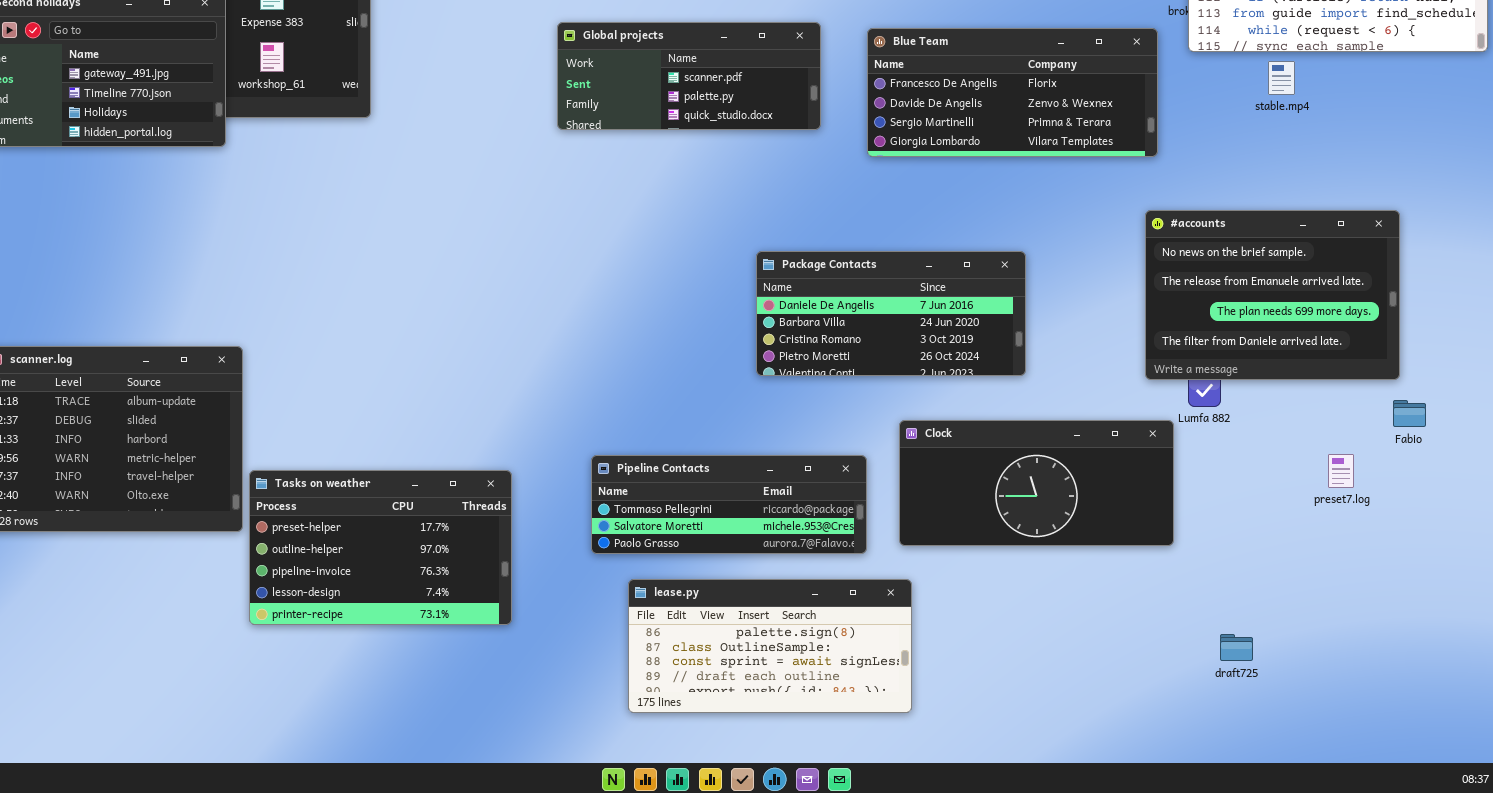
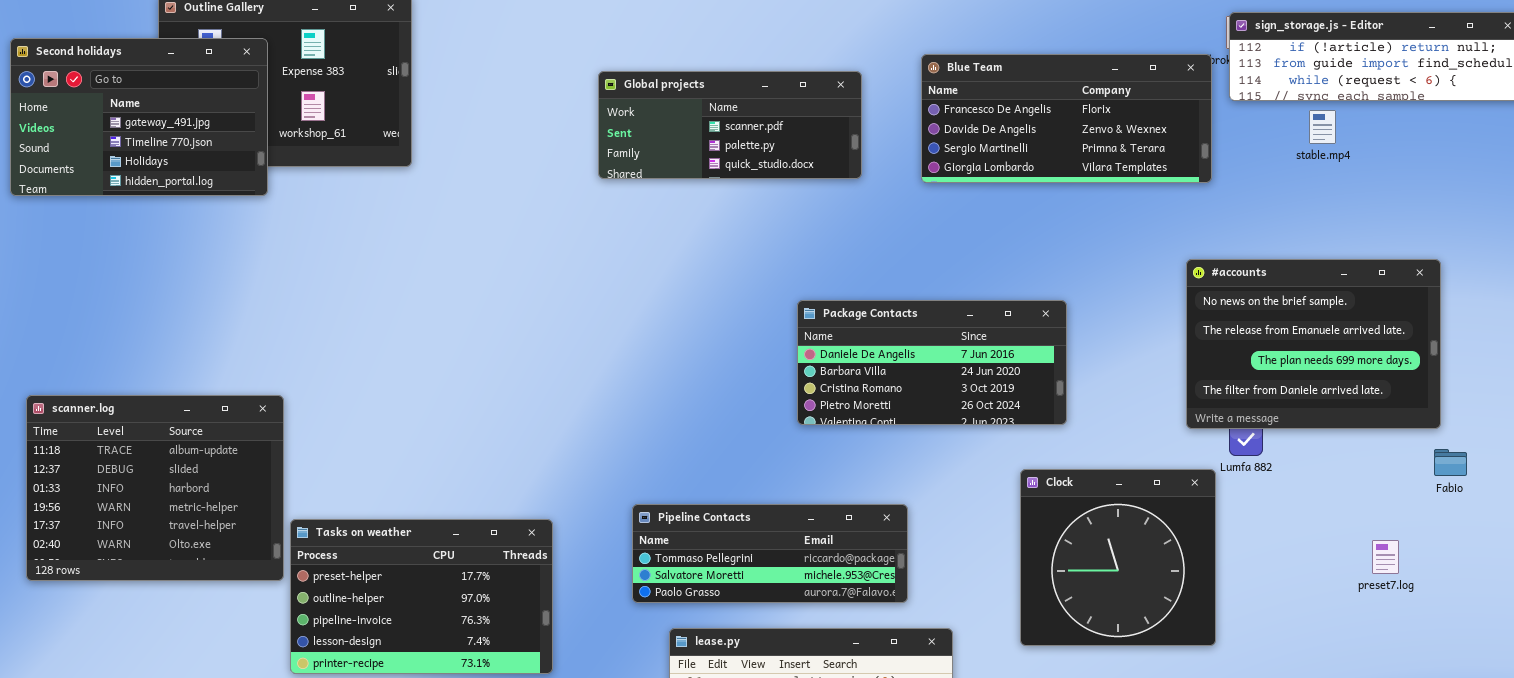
Blue Team: [867,28,1158,157] -> [921,54,1212,183], moved
Clock: [899,420,1174,546] -> [1020,469,1216,646], resized
preset7.log: [1328,454,1354,488] -> [1372,540,1399,574], moved

